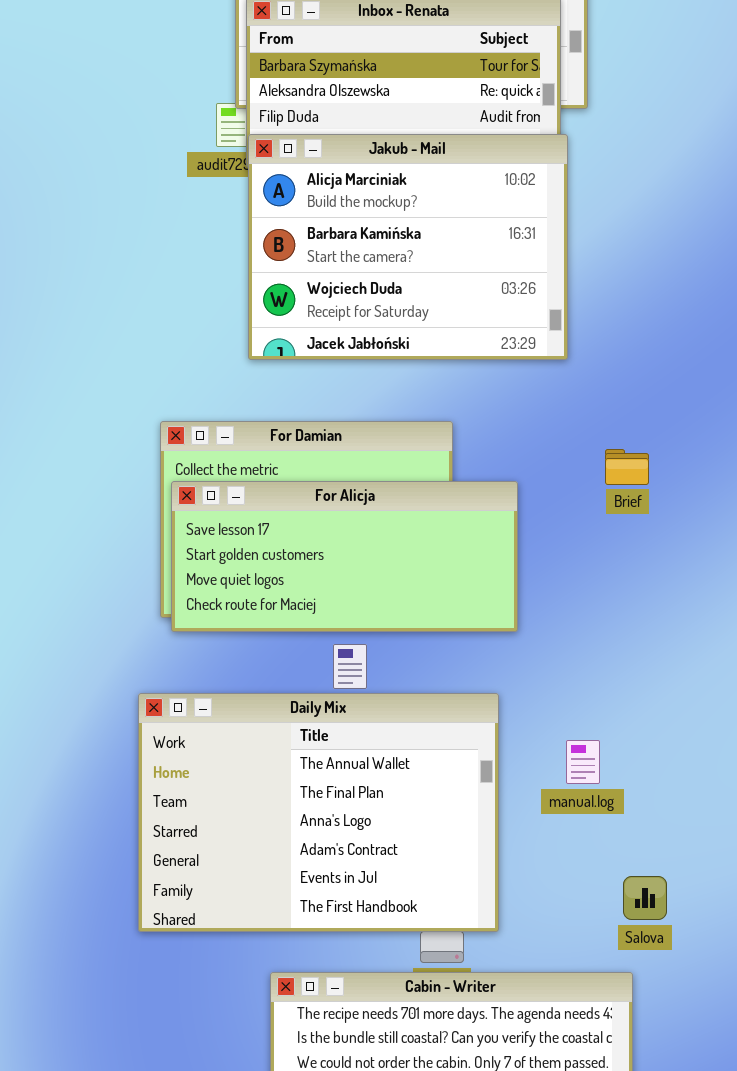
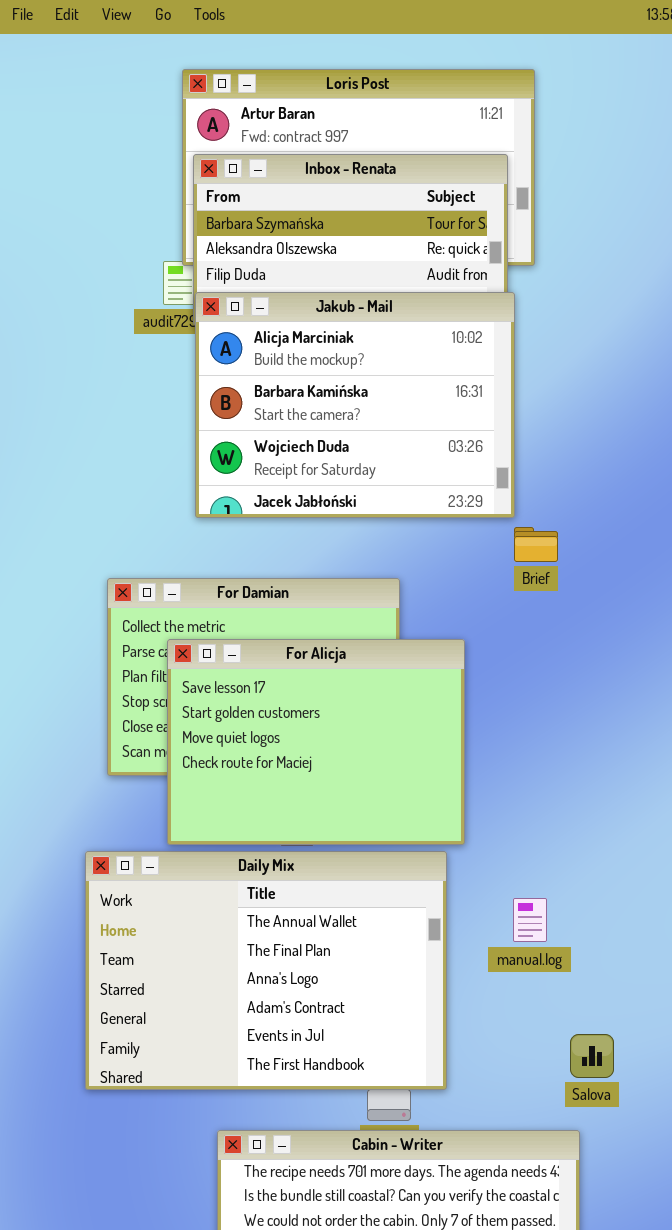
Brief: [605,449,649,485] -> [514,527,558,562], moved
For Alicja: [171,481,518,632] -> [167,639,465,845], resized

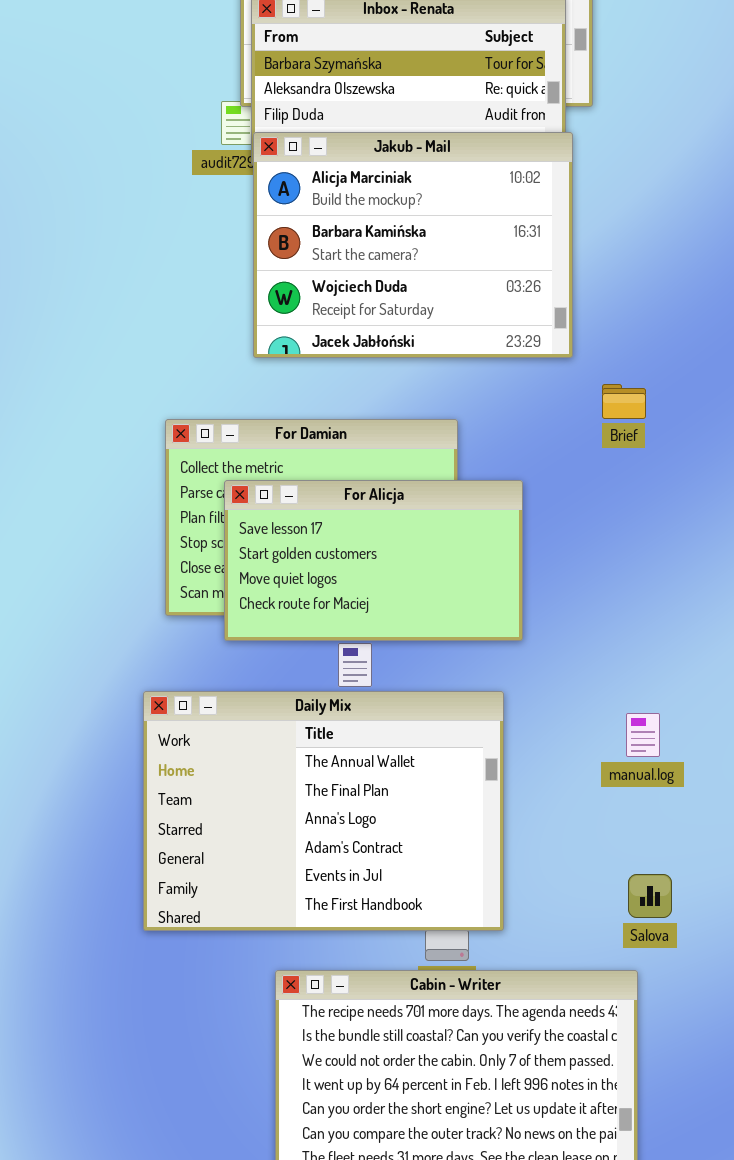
Brief: [514,527,558,562] -> [602,384,646,419], moved
For Alicja: [167,639,465,845] -> [224,480,523,641], resized
manual.log: [513,898,547,942] -> [626,713,660,757], moved

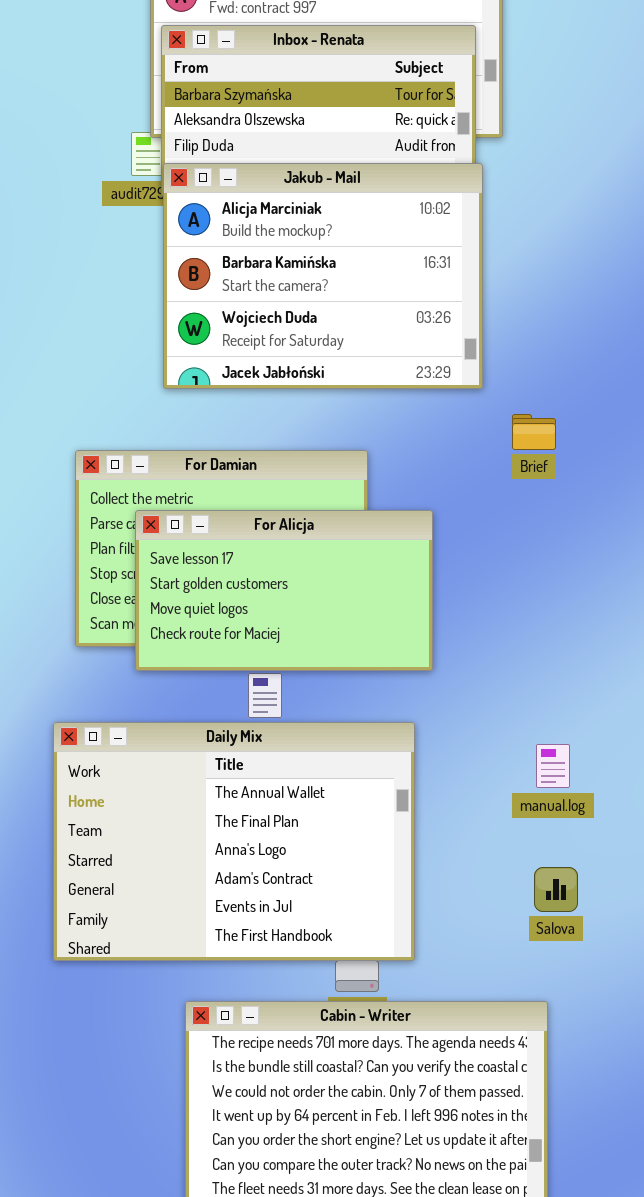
Salova: [628,874,672,918] -> [534,867,578,912], moved

